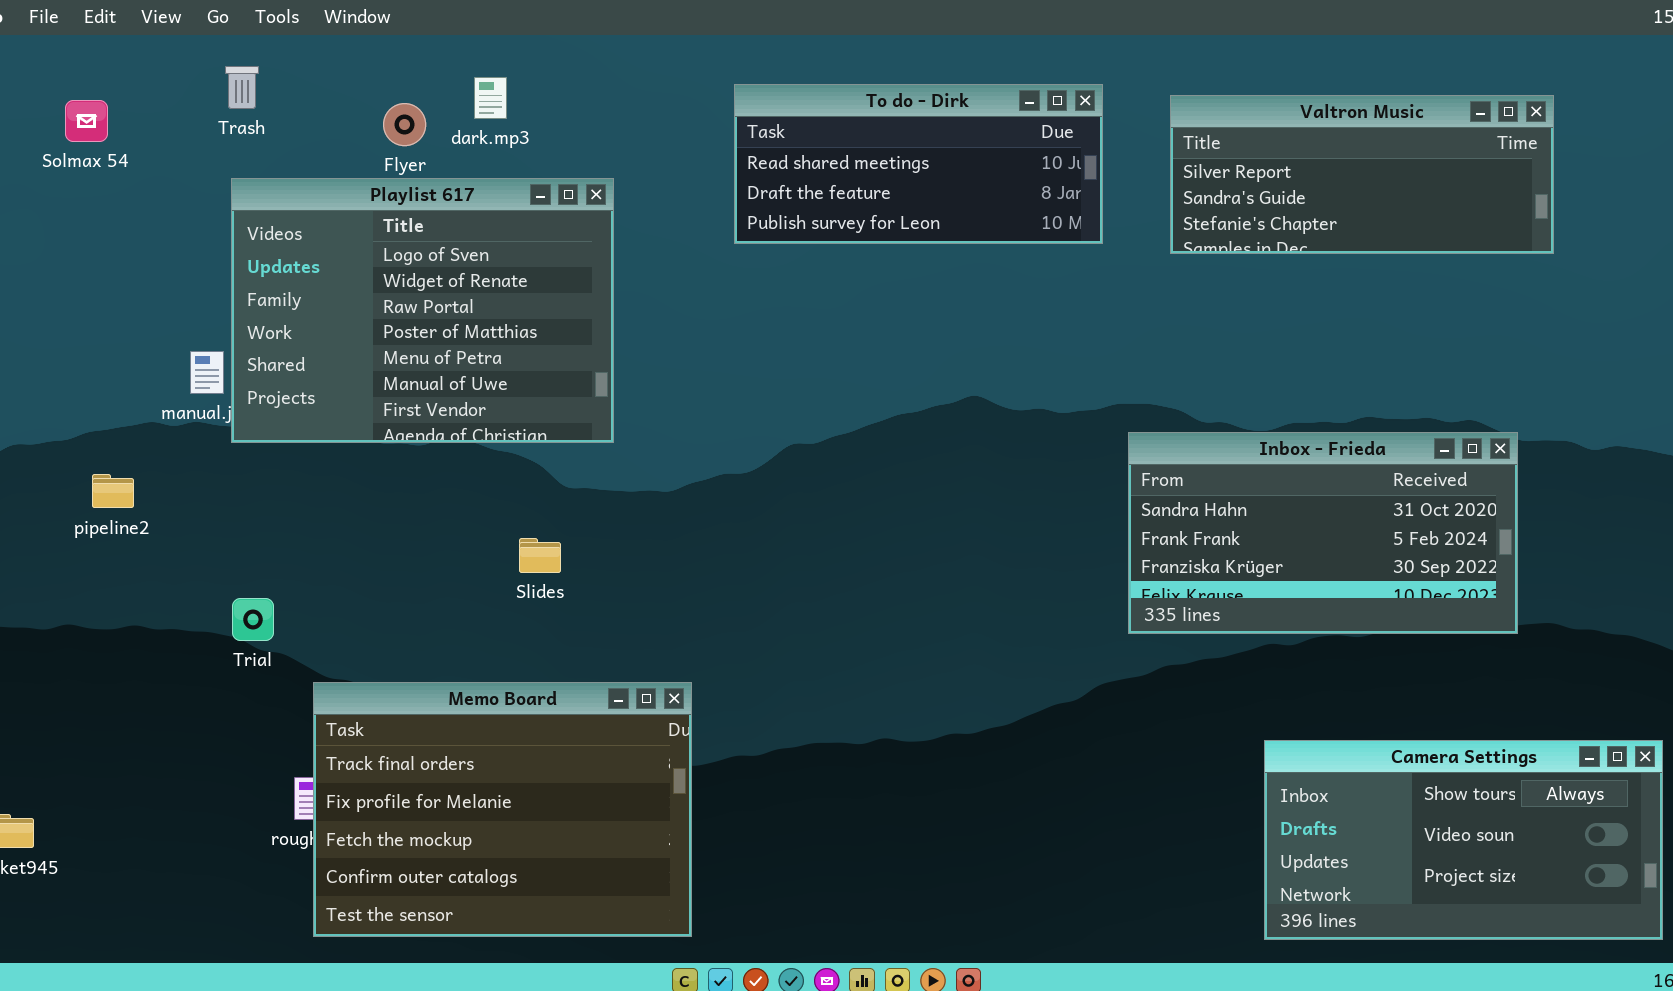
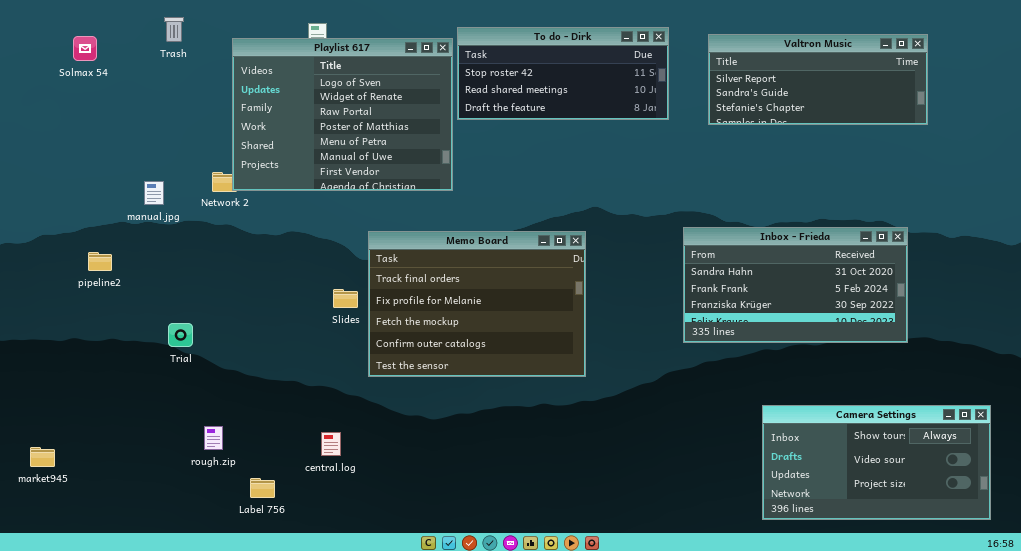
To do - Dirk: [734,84,1103,244] -> [457,27,669,120], scrolled up 1 row
Playlist 617: [231,178,614,443] -> [232,38,453,191], moved
Memo Board: [313,682,692,937] -> [368,231,586,377], moved

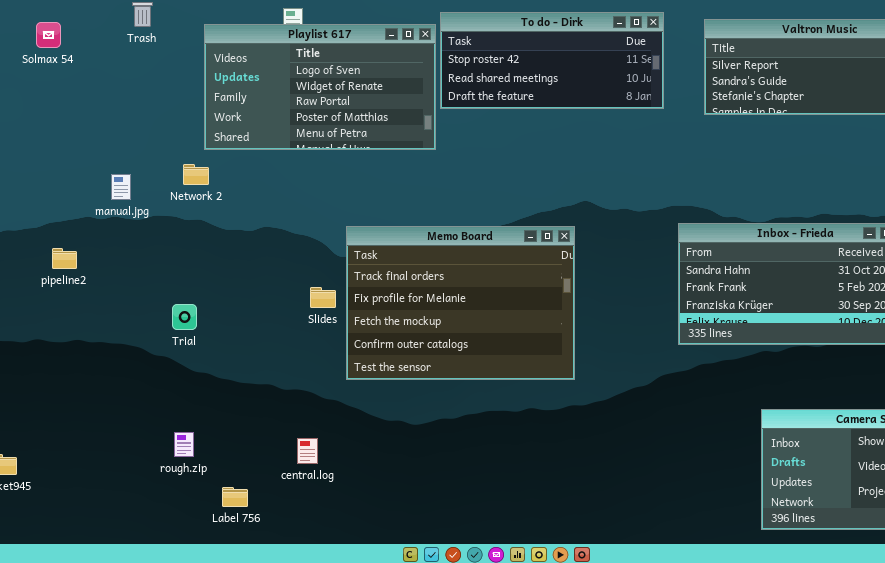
Playlist 617: [232,38,453,191] -> [204,24,436,150], resized
Trial: [168,323,193,347] -> [172,304,197,330], moved

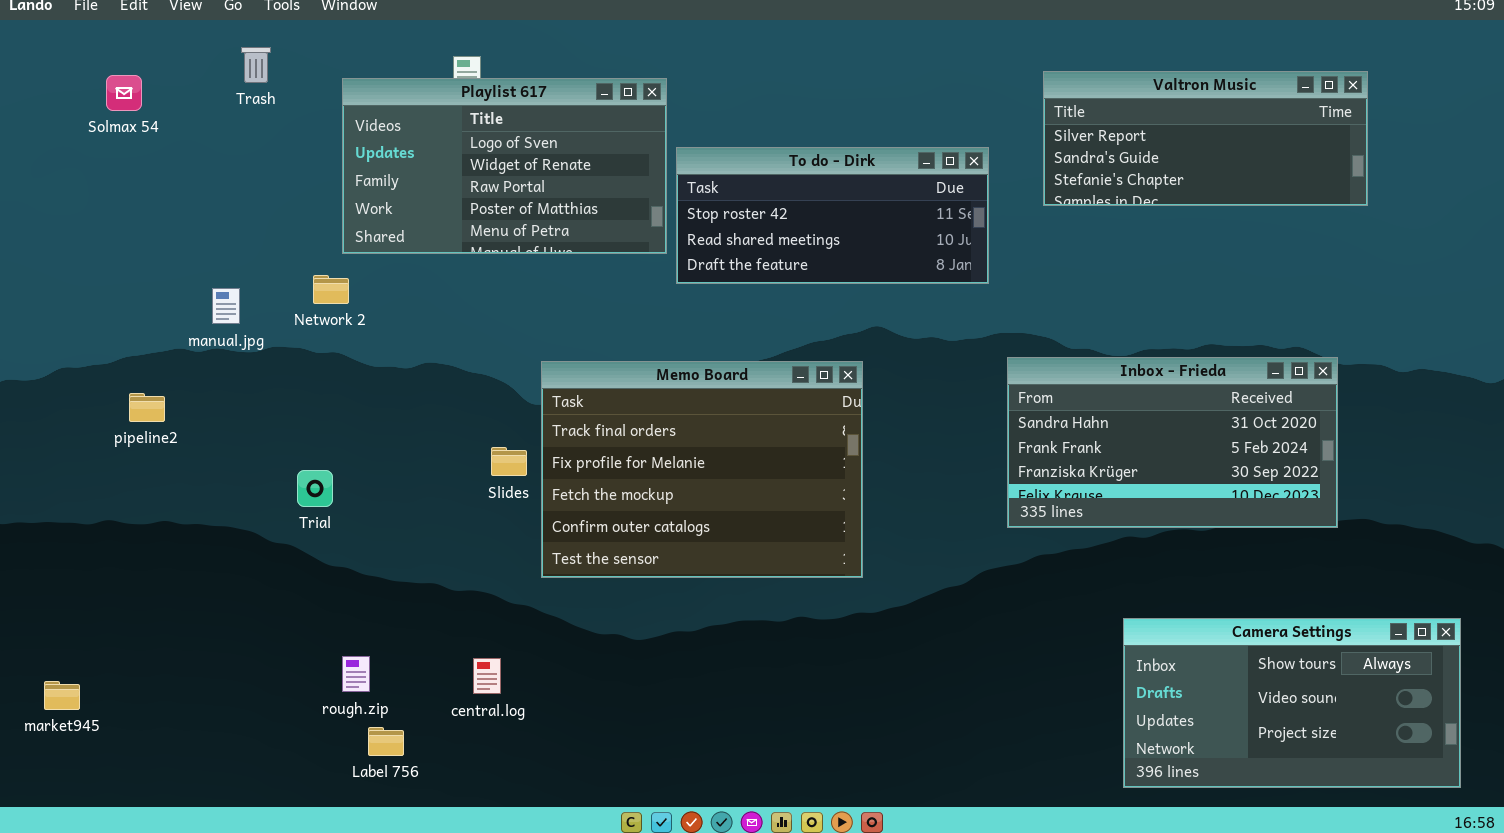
To do - Dirk: [440,12,664,109] -> [676,147,989,284], moved
rough.zip: [174,432,194,457] -> [342,656,370,692], moved

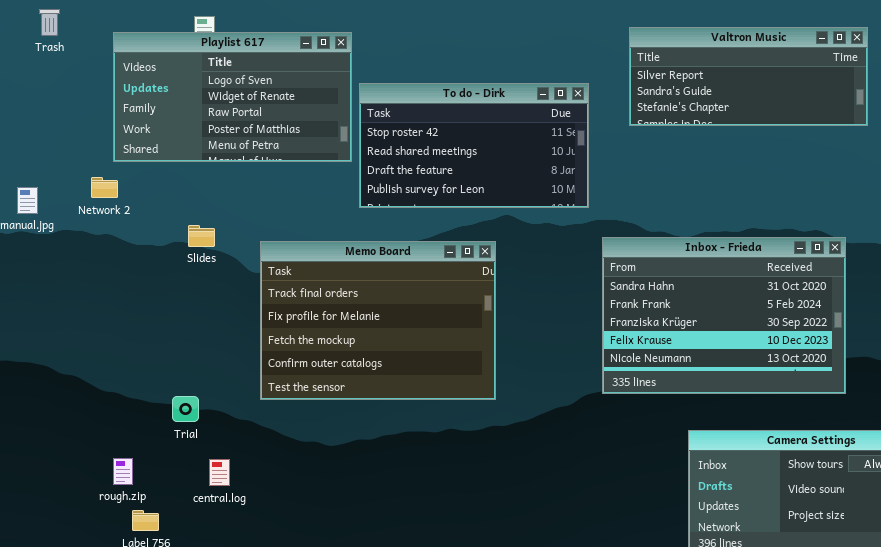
To do - Dirk: [676,147,989,284] -> [359,83,589,208], resized
Inbox - Frieda: [1007,357,1338,528] -> [602,237,846,394], resized
Slides: [491,447,527,476] -> [188,225,215,247], moved
Trial: [297,470,333,507] -> [172,396,199,422], moved

